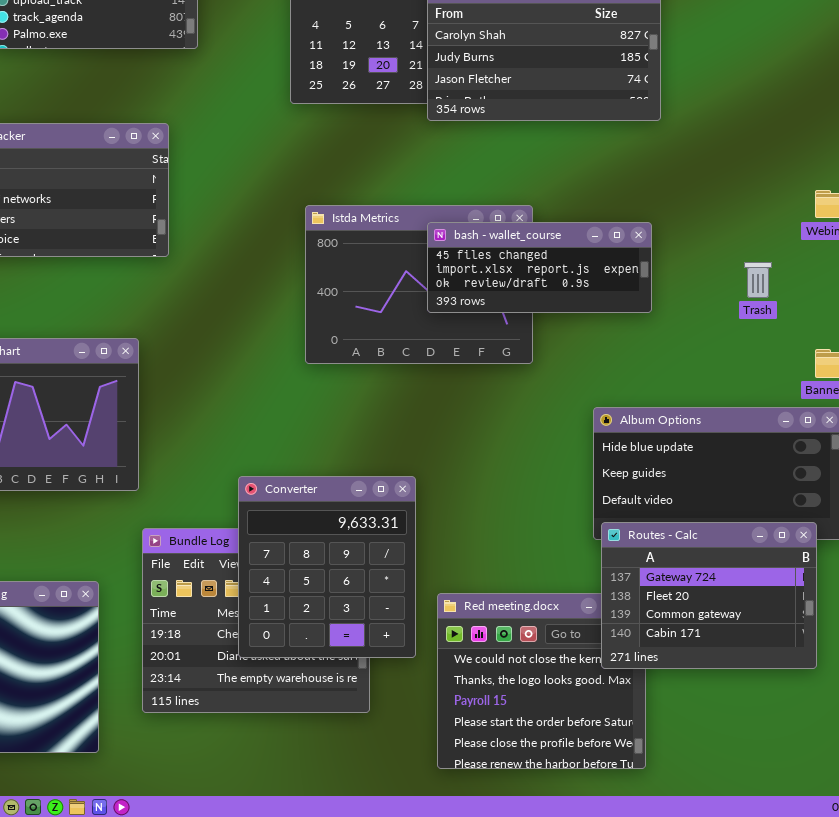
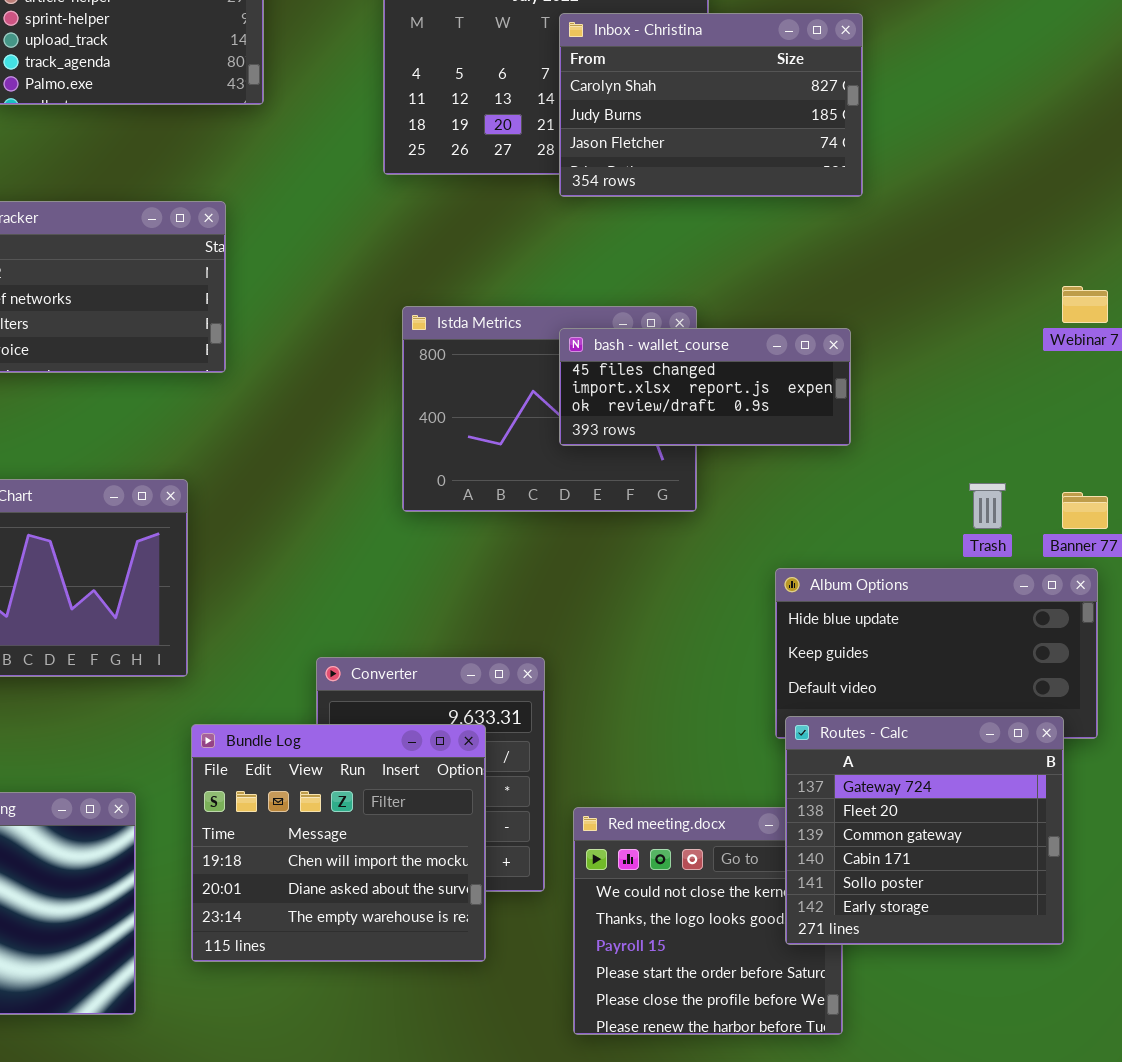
Trash: [744,262,772,298] -> [969,483,1006,529], moved
Routes - Calc: [601,522,817,669] -> [785,716,1064,945], resized
Bundle Log: [142,528,370,713] -> [191,724,486,962], raised

